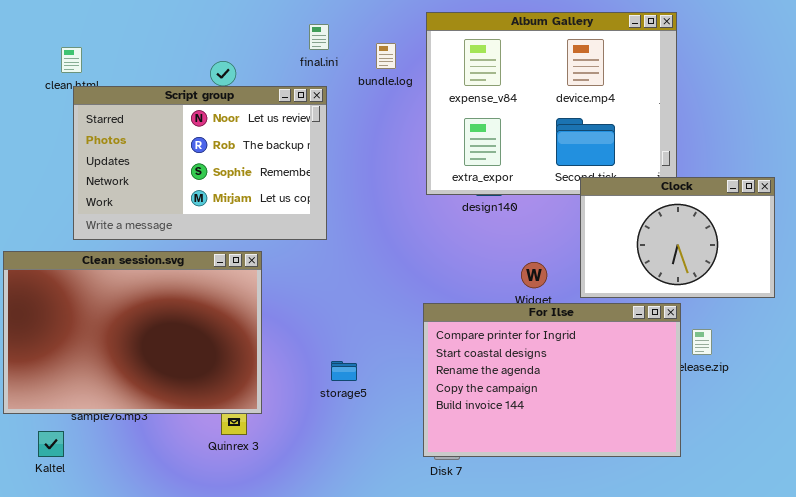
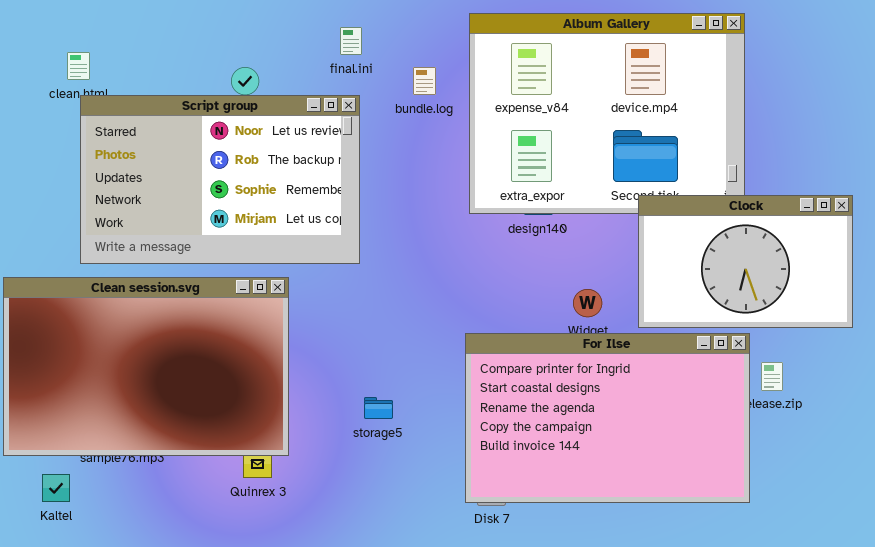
bundle.log: [376,43,396,69] -> [413,67,436,95], moved

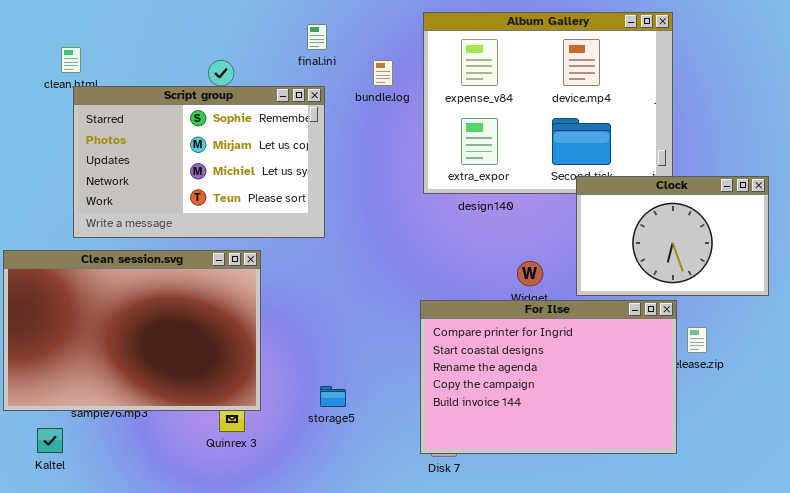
Script group: [80,95,360,264] -> [73,86,325,238], scrolled down 2 rows
storage5: [364,397,393,419] -> [320,386,346,407], moved

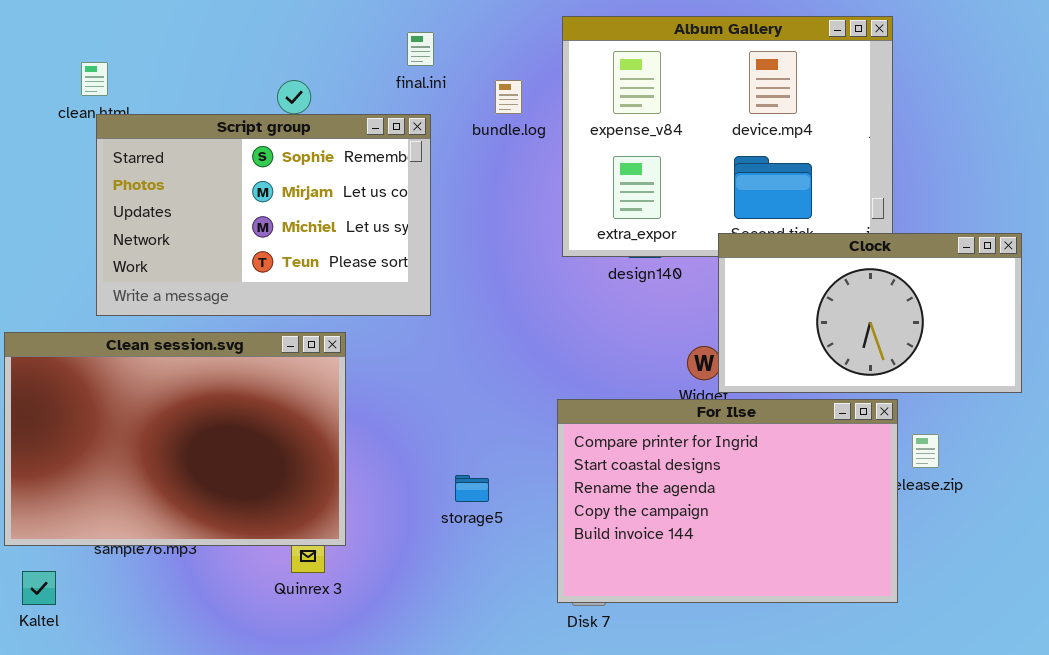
Clock: [576,176,769,296] -> [718,233,1022,393], resized
storage5: [320,386,346,407] -> [455,475,489,502], moved
Kaltel: [37,428,63,453] -> [22,571,56,605], moved

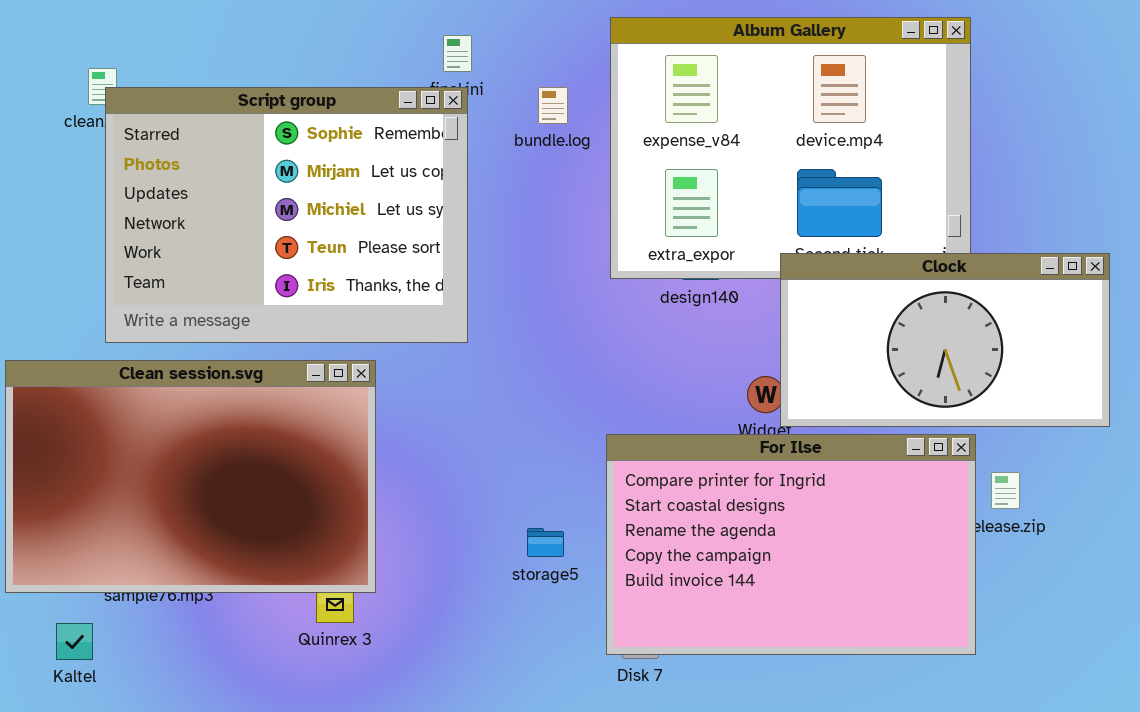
Script group: [96,114,431,316] -> [105,87,468,343], resized
storage5: [455,475,489,502] -> [527,528,564,557], moved
Kaltel: [22,571,56,605] -> [56,623,93,660], moved

